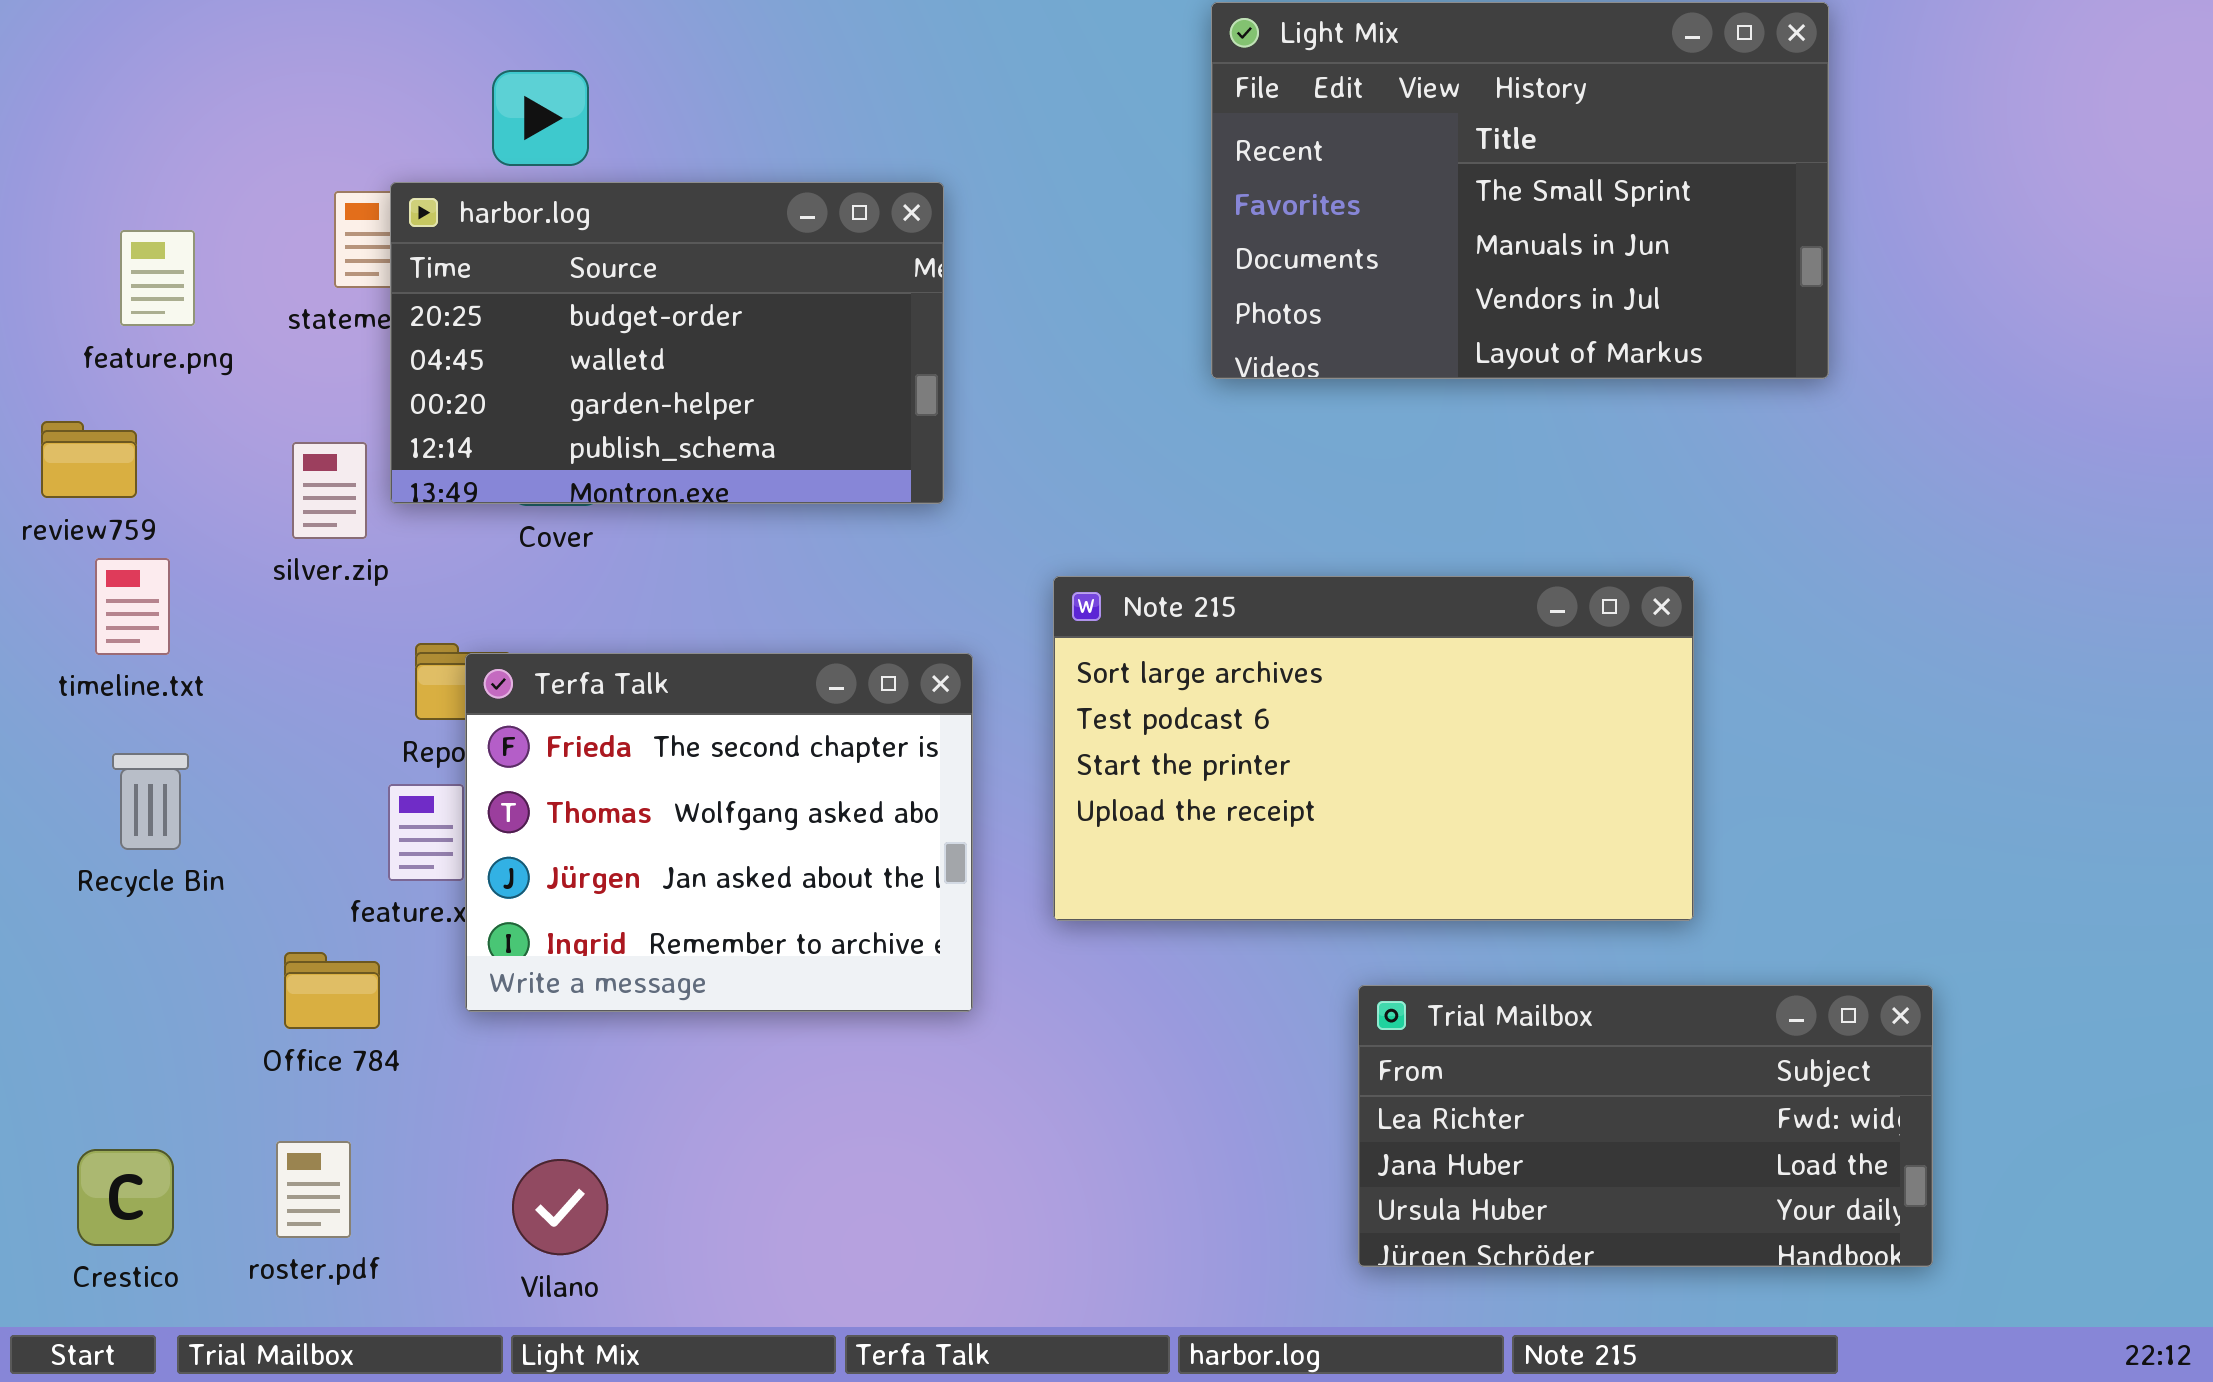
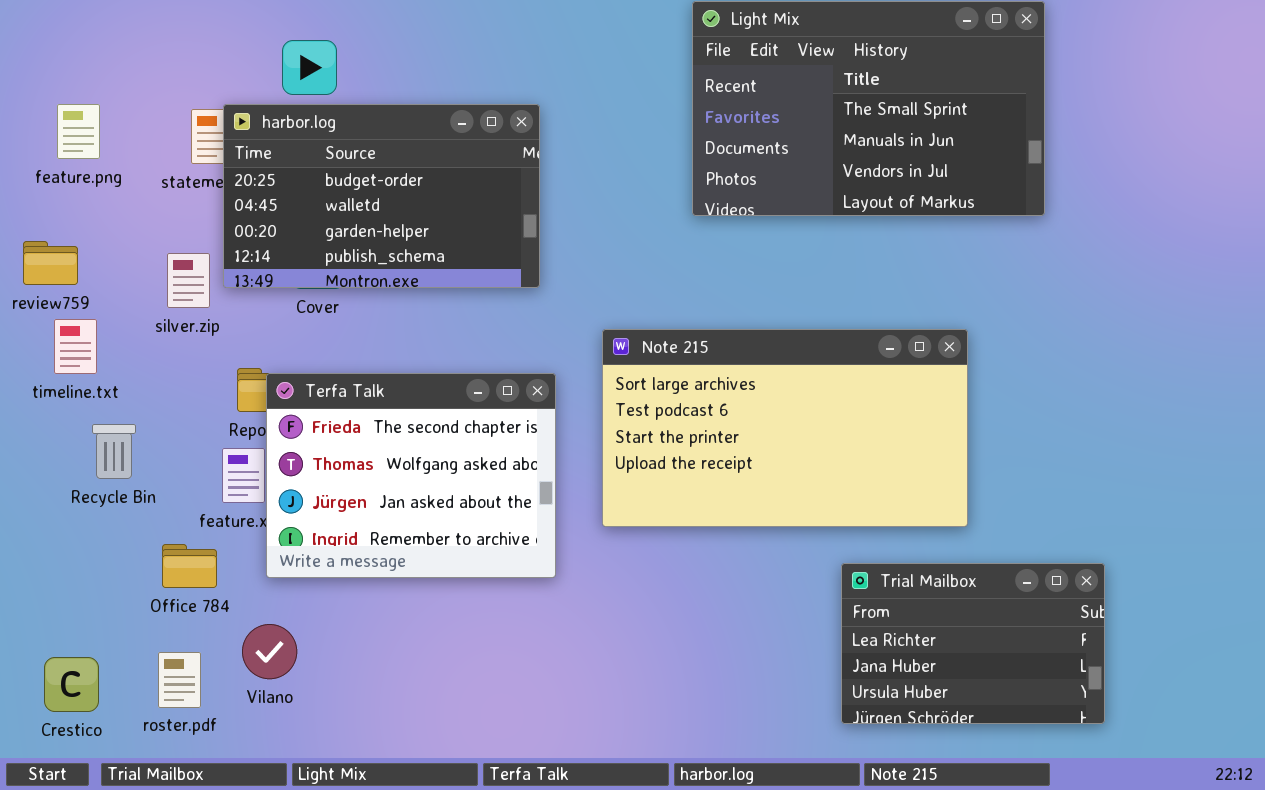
feature.png: [120,230,195,326] -> [57,104,100,159], moved
Recycle Bin: [112,753,189,850] -> [92,424,136,479], moved
Trial Mailbox: [1358,985,1933,1267] -> [841,563,1105,724], resized
Vilano: [512,1159,608,1255] -> [242,624,297,679], moved

